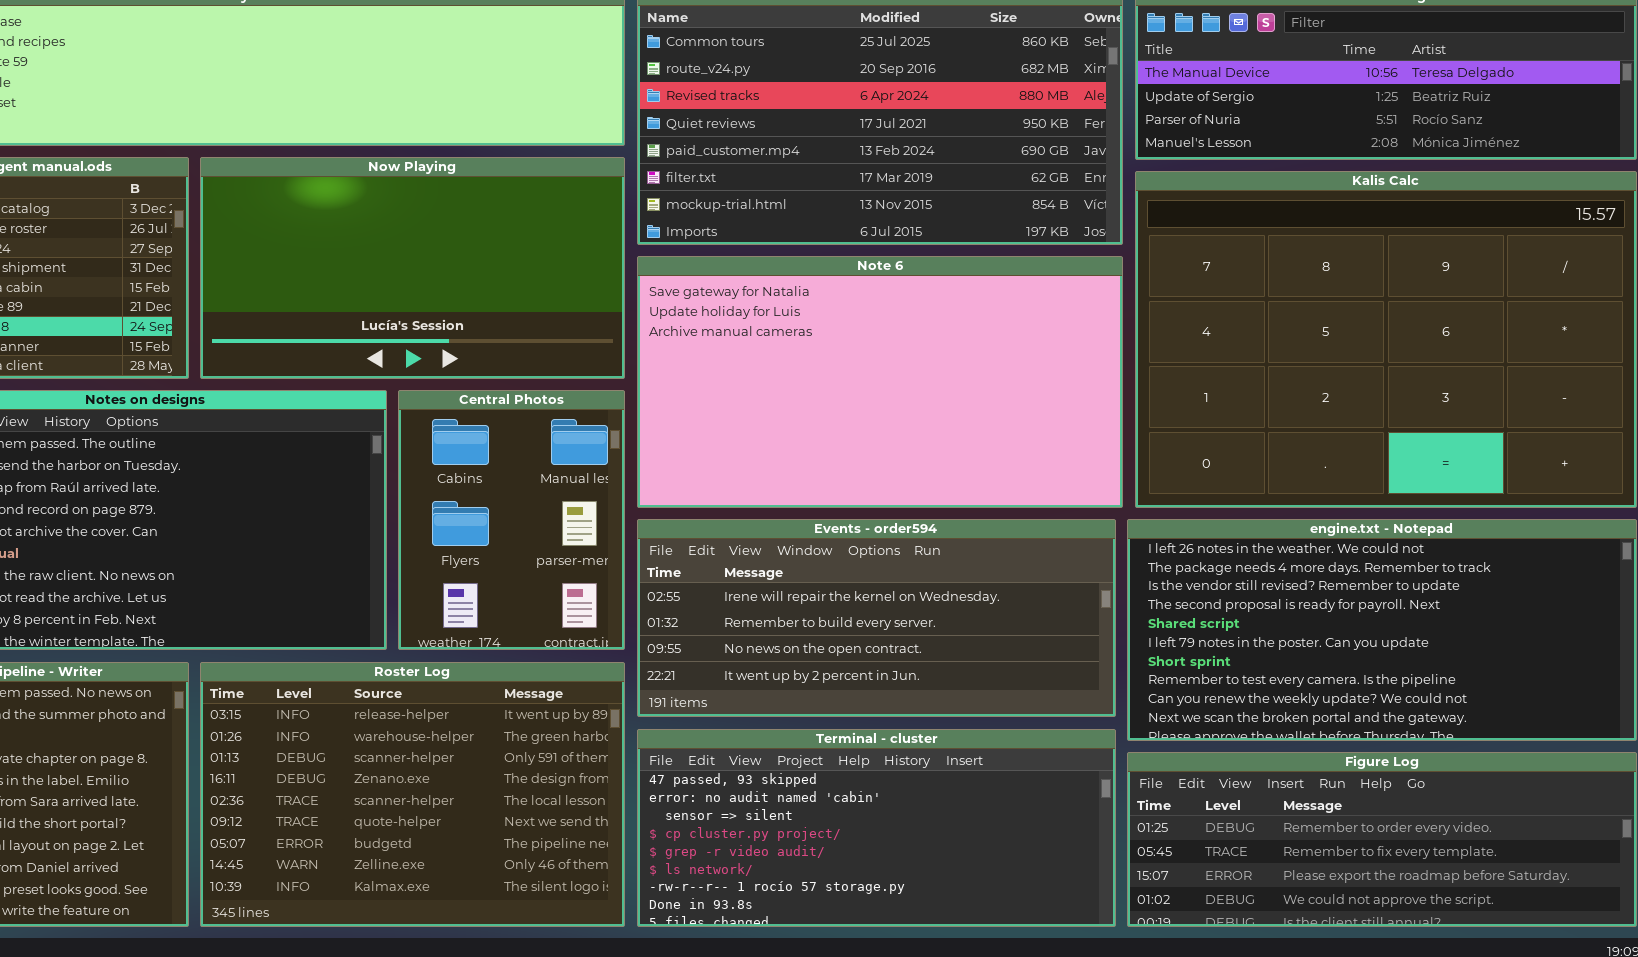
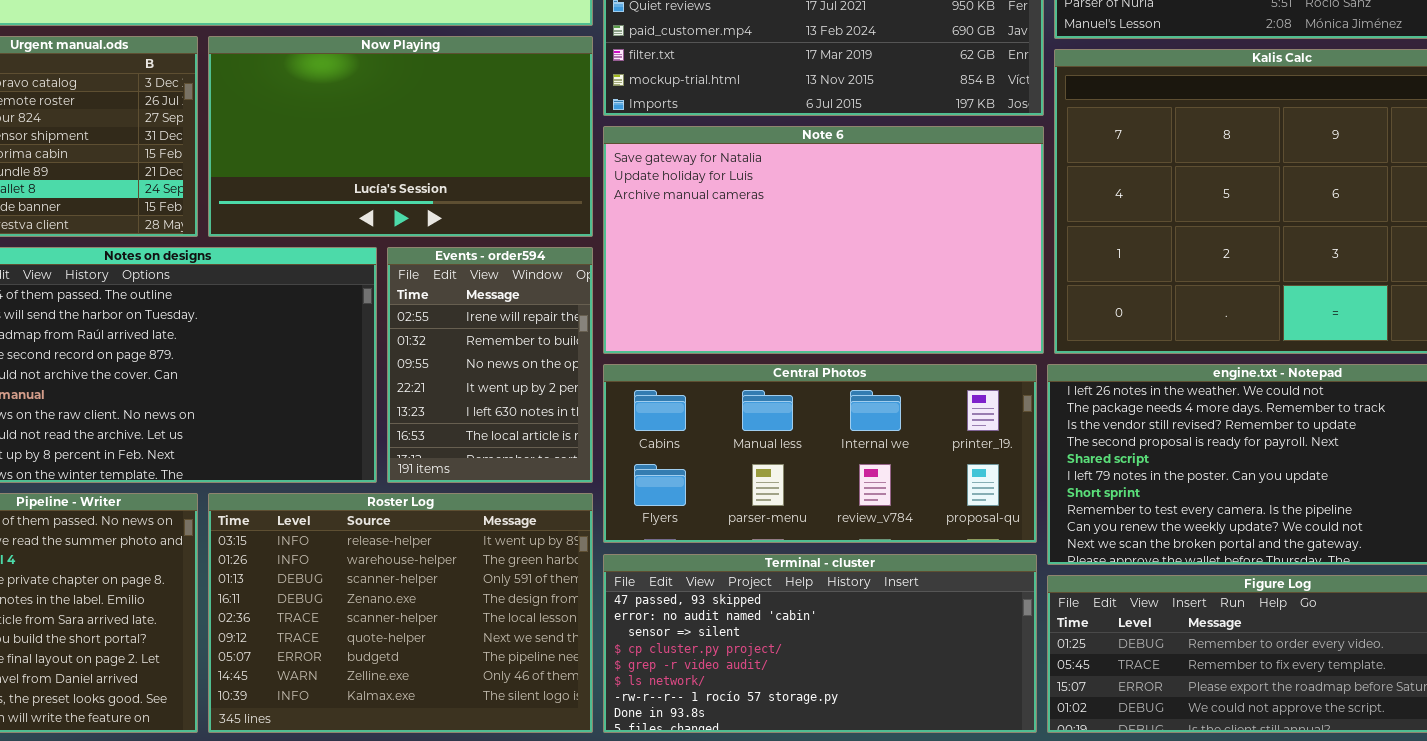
Central Photos: [398,390,625,650] -> [603,364,1037,543], moved, resized
Events - order594: [637,519,1116,717] -> [387,247,593,483], moved, resized

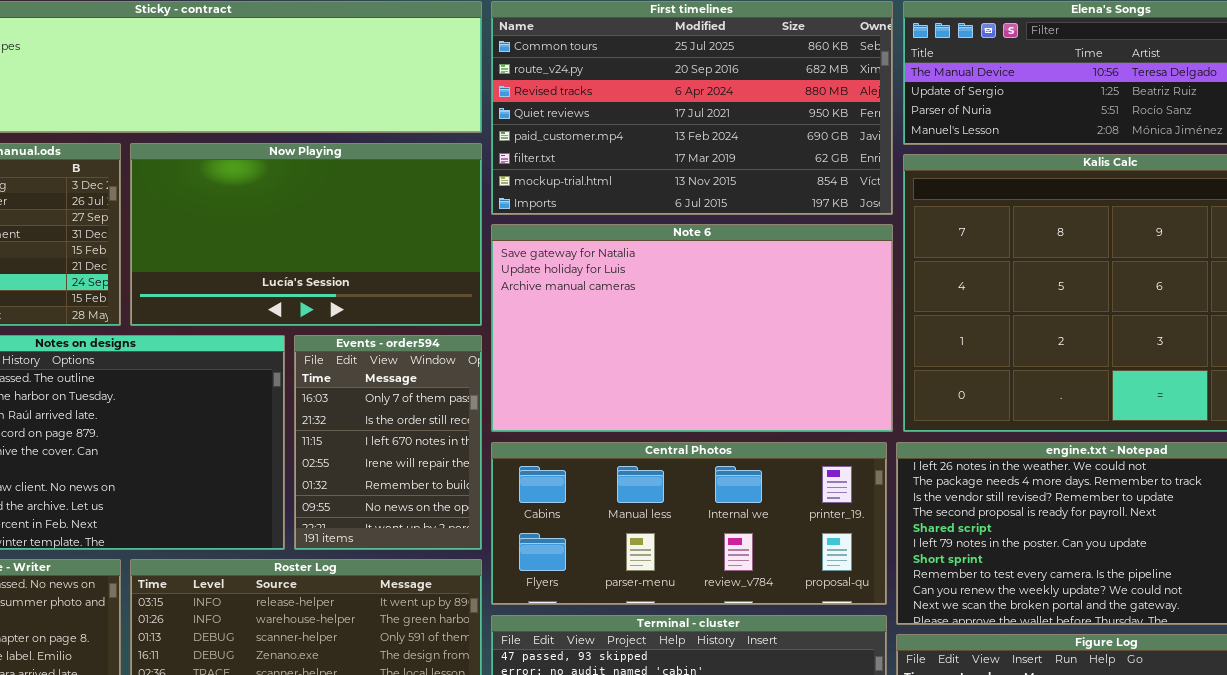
Events - order594: [387,247,593,483] -> [294,335,482,550], scrolled up 3 rows

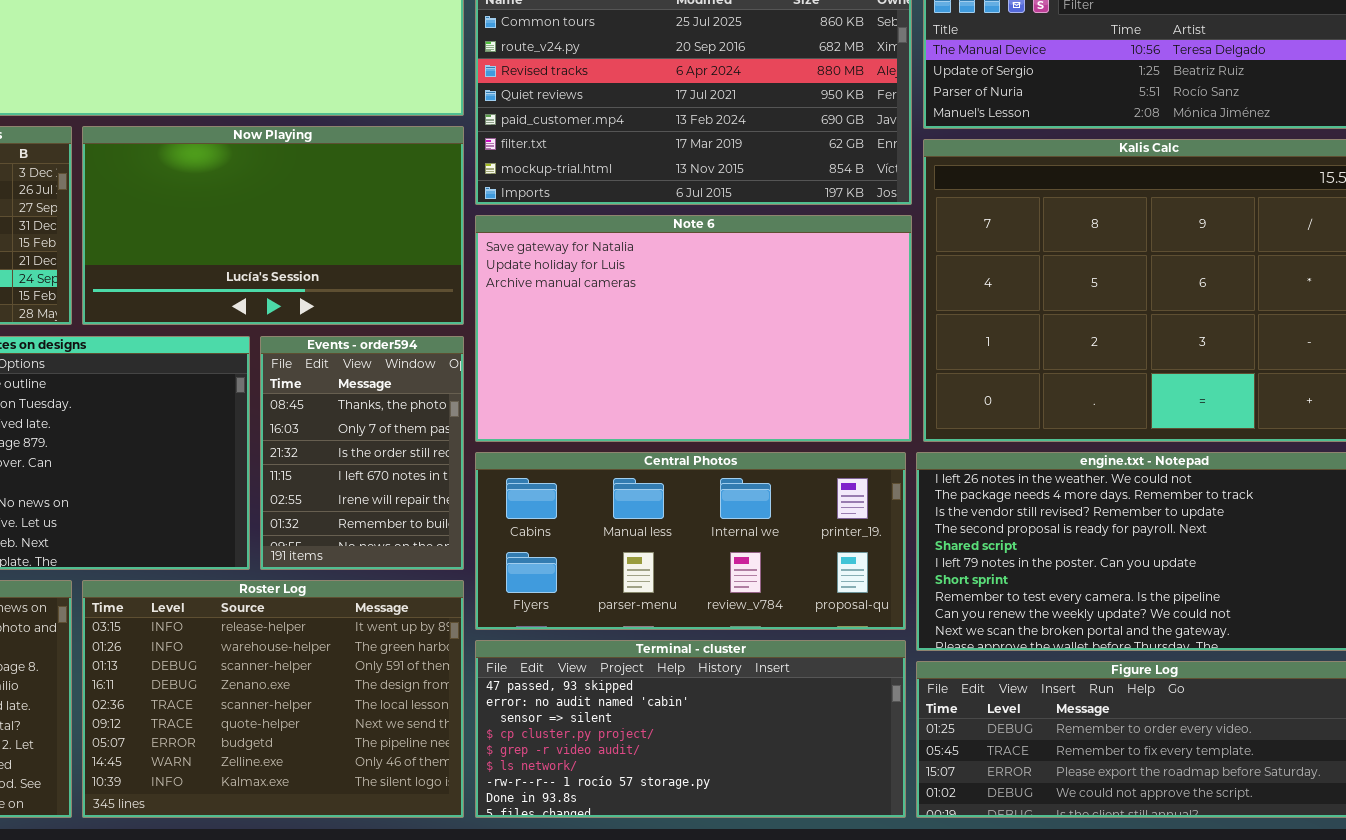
Events - order594: [294,335,482,550] -> [260,336,464,570], scrolled up 1 row

